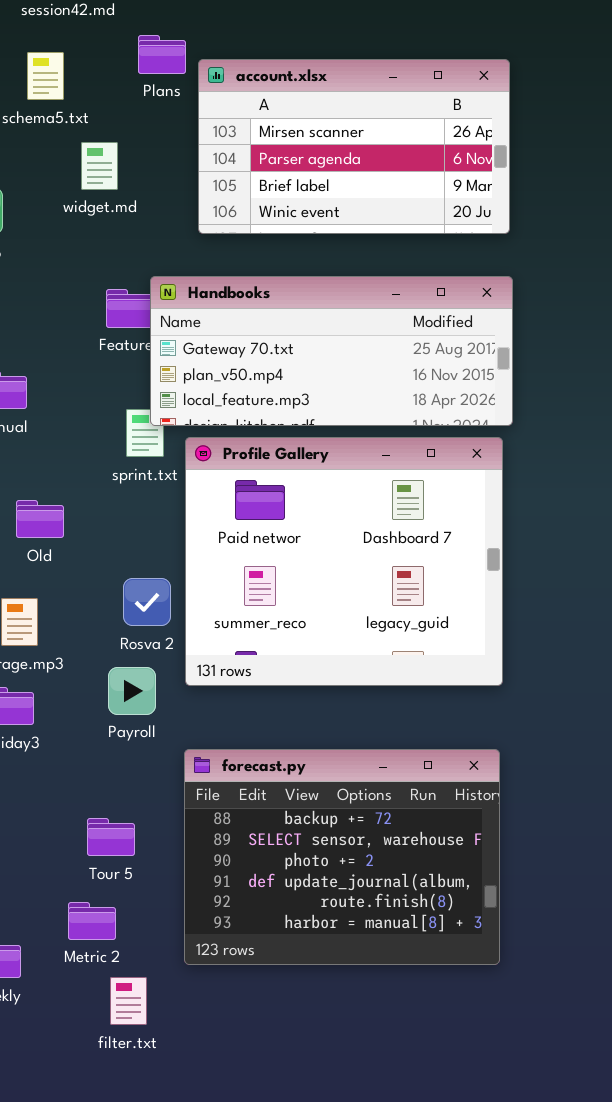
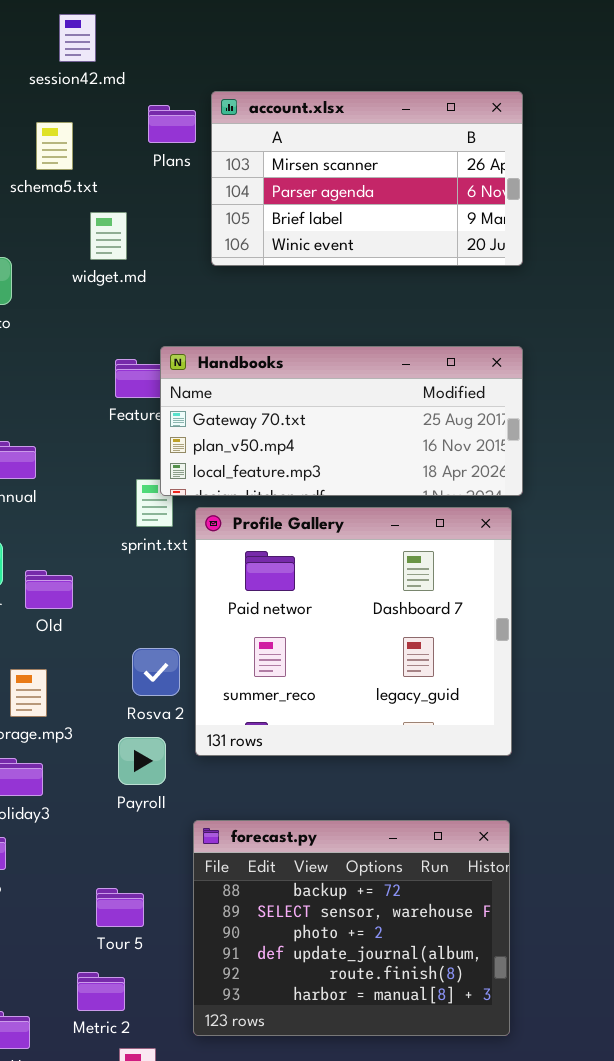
account.xlsx: [198,59,510,234] -> [211,91,523,266], moved

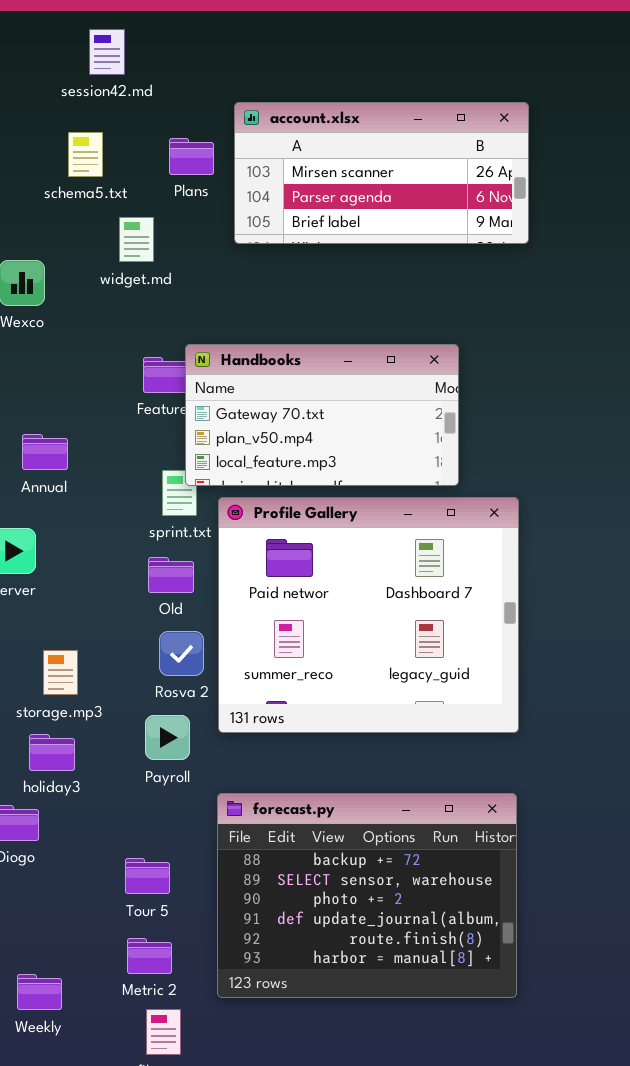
account.xlsx: [211,91,523,266] -> [234,102,529,244], resized
Plans: [148,105,196,143] -> [169,138,214,175], moved
Handbooks: [160,346,523,496] -> [185,344,459,486], resized
Old: [25,570,73,609] -> [148,557,194,593], moved
Metric 2: [77,972,125,1011] -> [127,938,172,974], moved

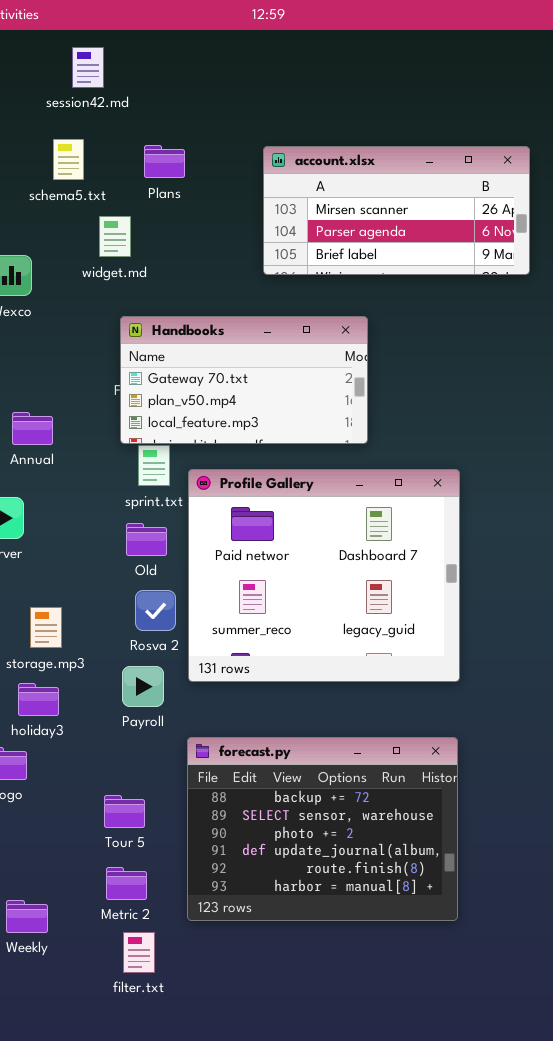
account.xlsx: [234,102,529,244] -> [263,146,530,275], moved
Handbooks: [185,344,459,486] -> [120,316,368,444], moved

